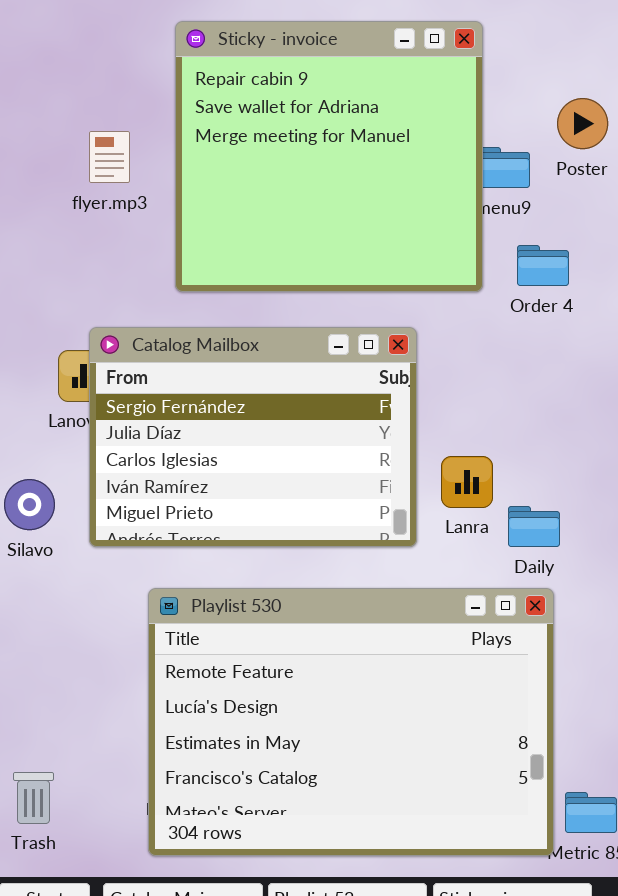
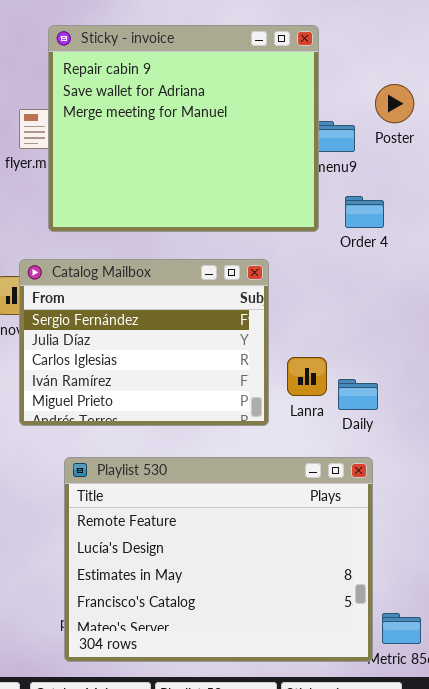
Sticky - invoice: [175,21,483,292] -> [48,25,319,232], resized
Daily: [508,506,560,547] -> [338,379,378,410], moved

